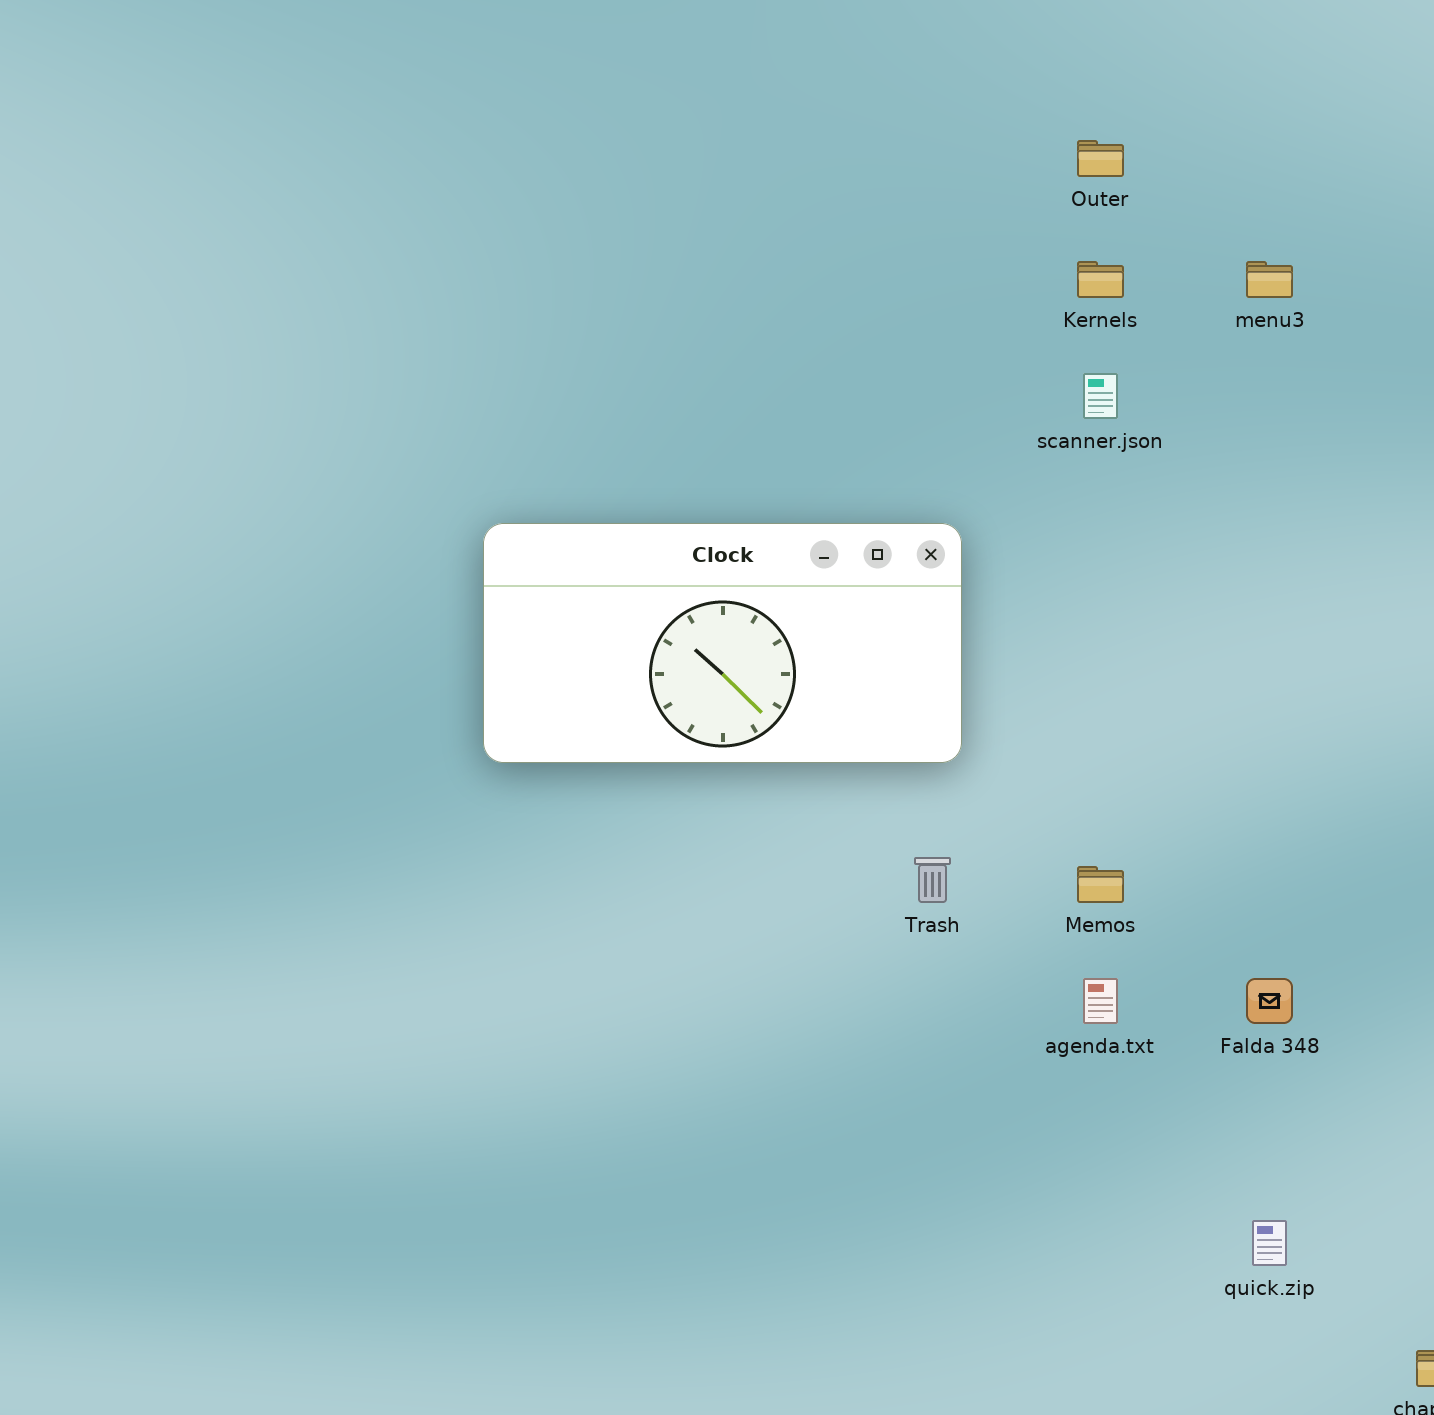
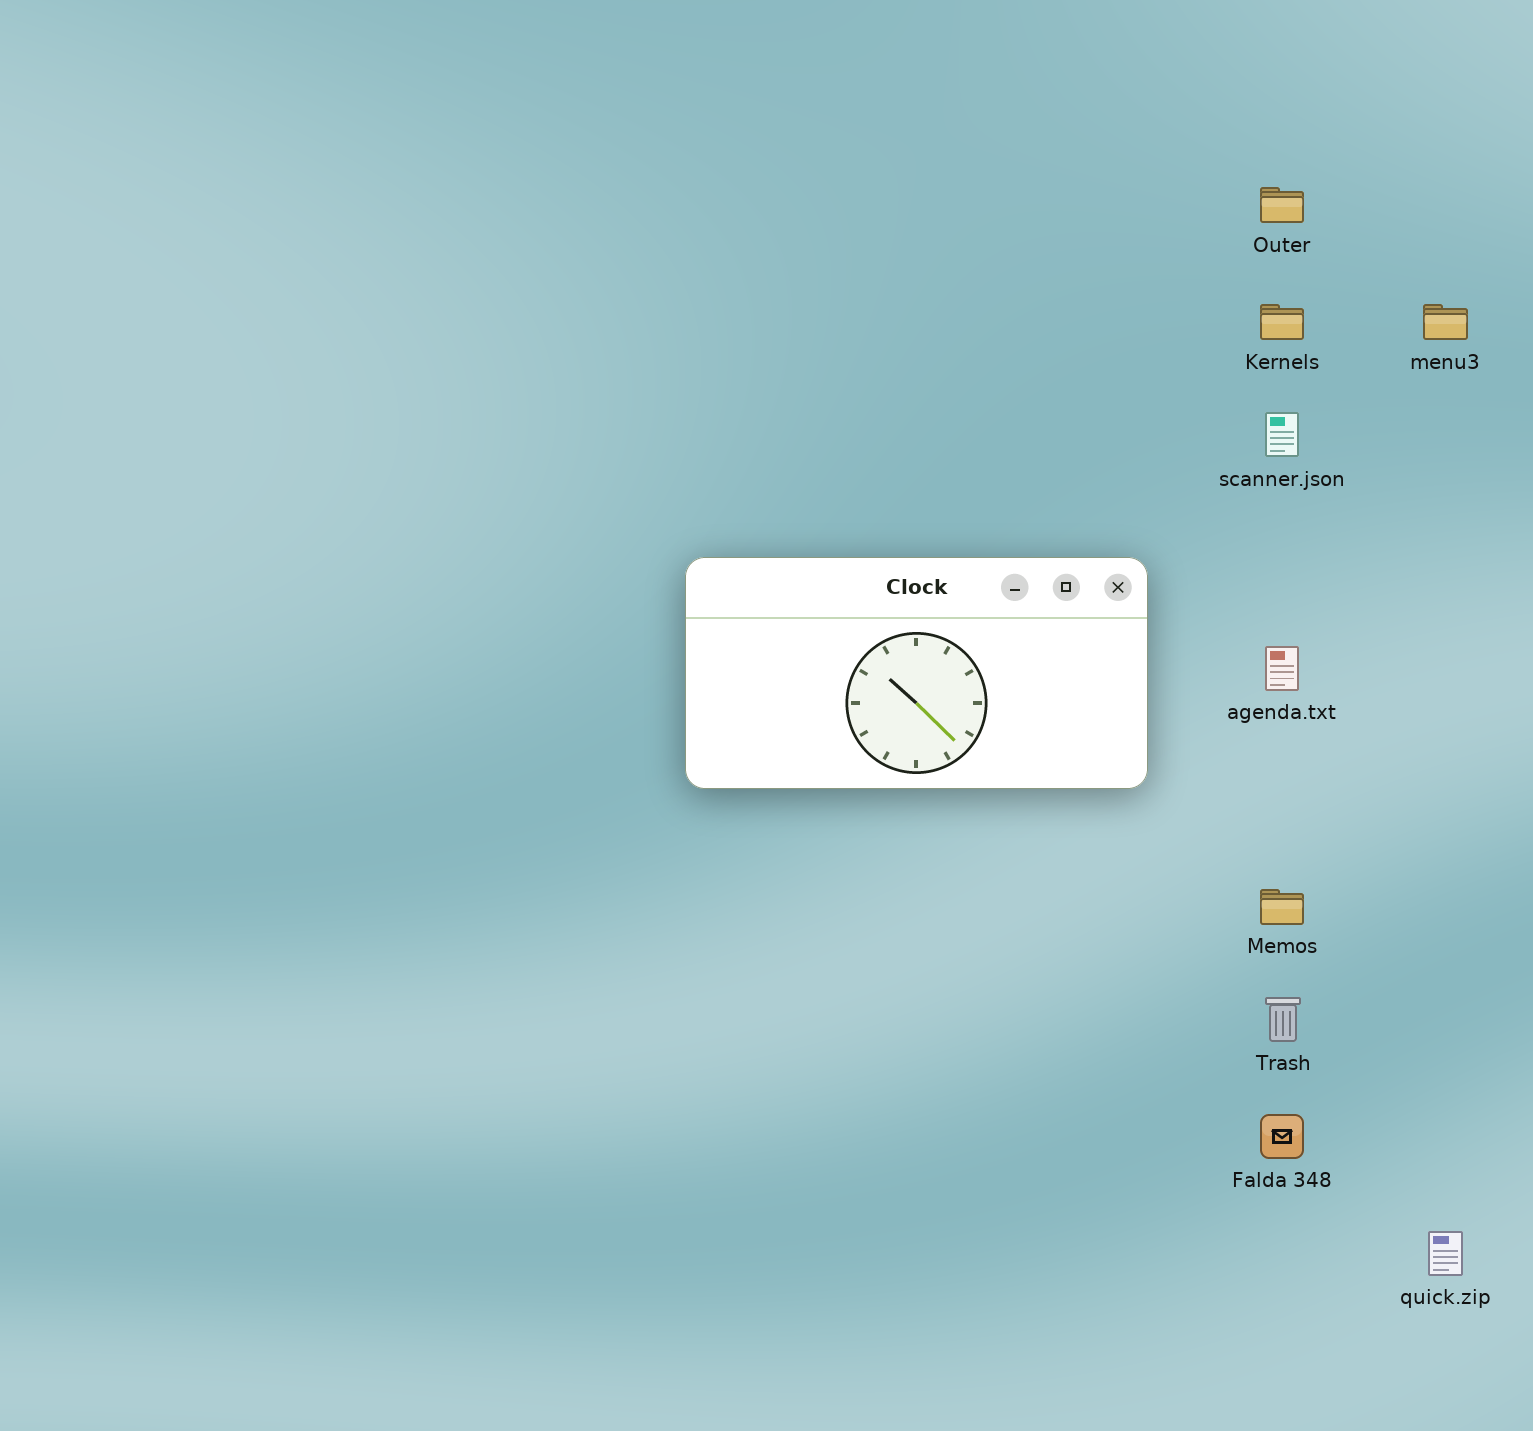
Trash: [914,857,951,903] -> [1265,997,1301,1042], moved
agenda.txt: [1083,978,1118,1024] -> [1265,646,1299,691], moved
Falda 348: [1246,978,1293,1024] -> [1260,1114,1304,1159], moved

